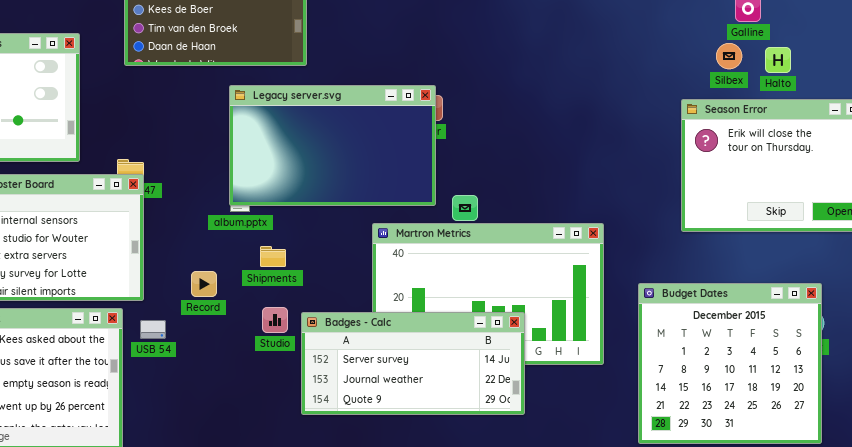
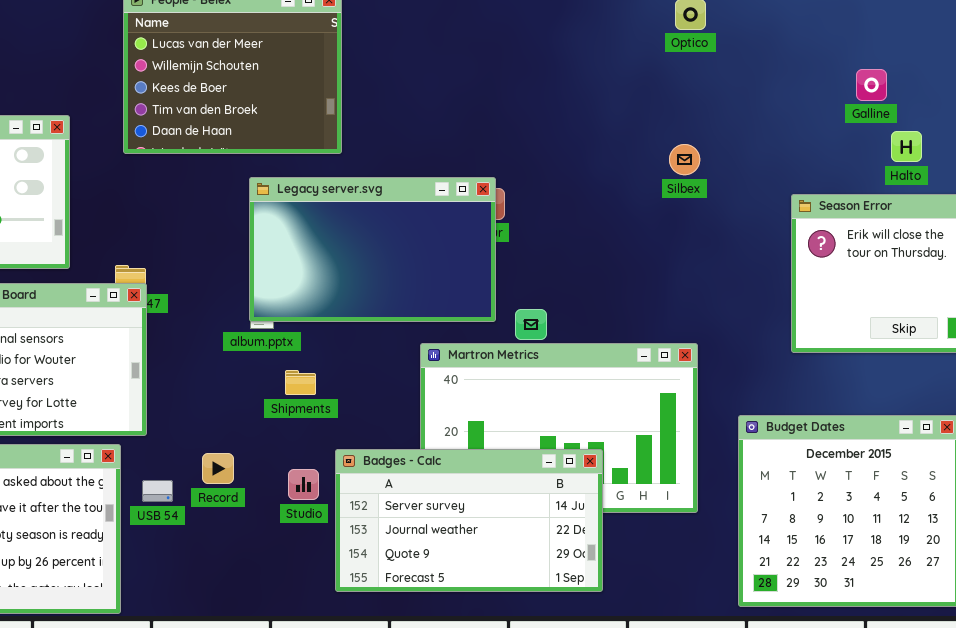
Silbex: [716,43,742,69] -> [669,144,700,175], moved
Record: [191,271,217,297] -> [202,453,234,484], moved
Studio: [262,307,288,333] -> [288,469,319,500], moved
Badges - Calc: [301,312,525,415] -> [335,449,603,592], resized
USB 54: [140,320,166,339] -> [142,480,173,502], moved

